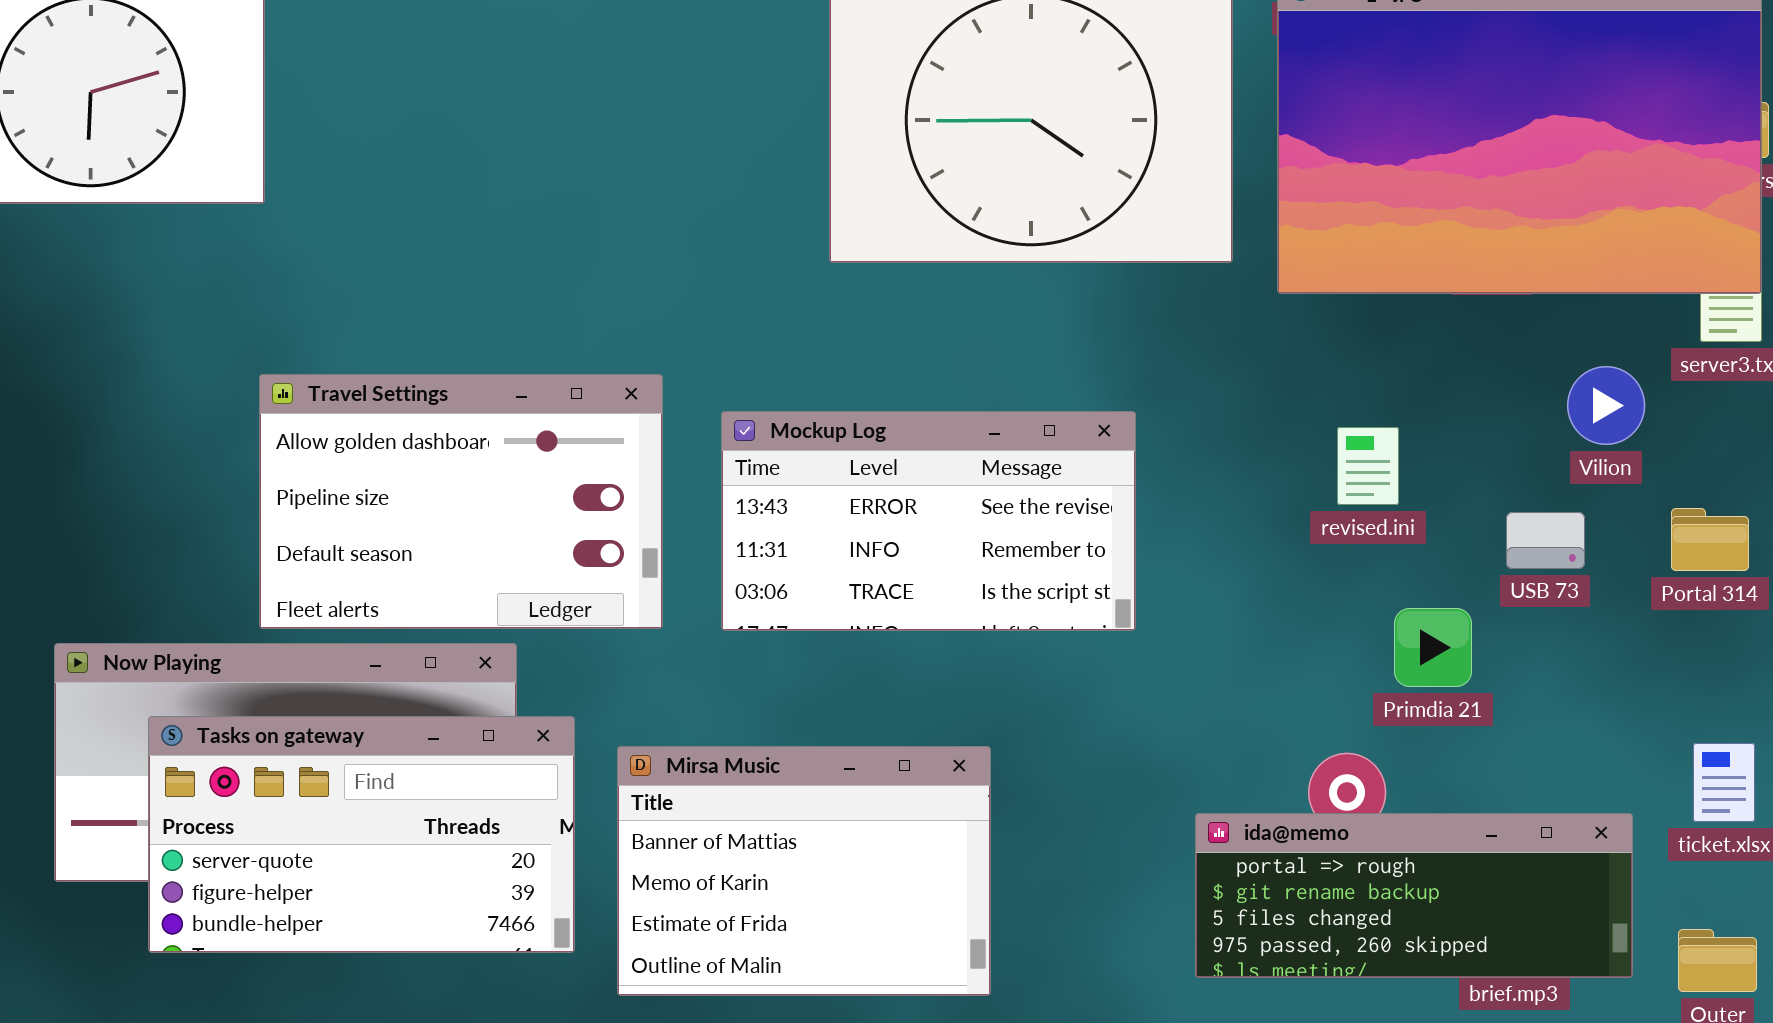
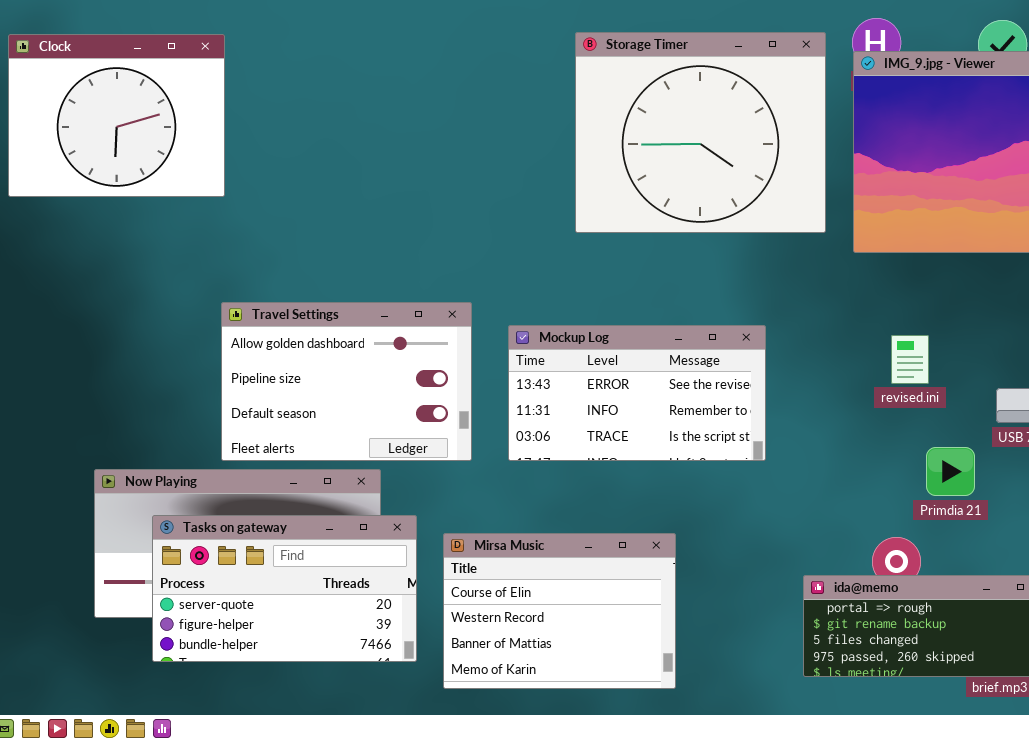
Mirsa Music: [617,746,991,996] -> [443,533,676,689], scrolled up 2 rows

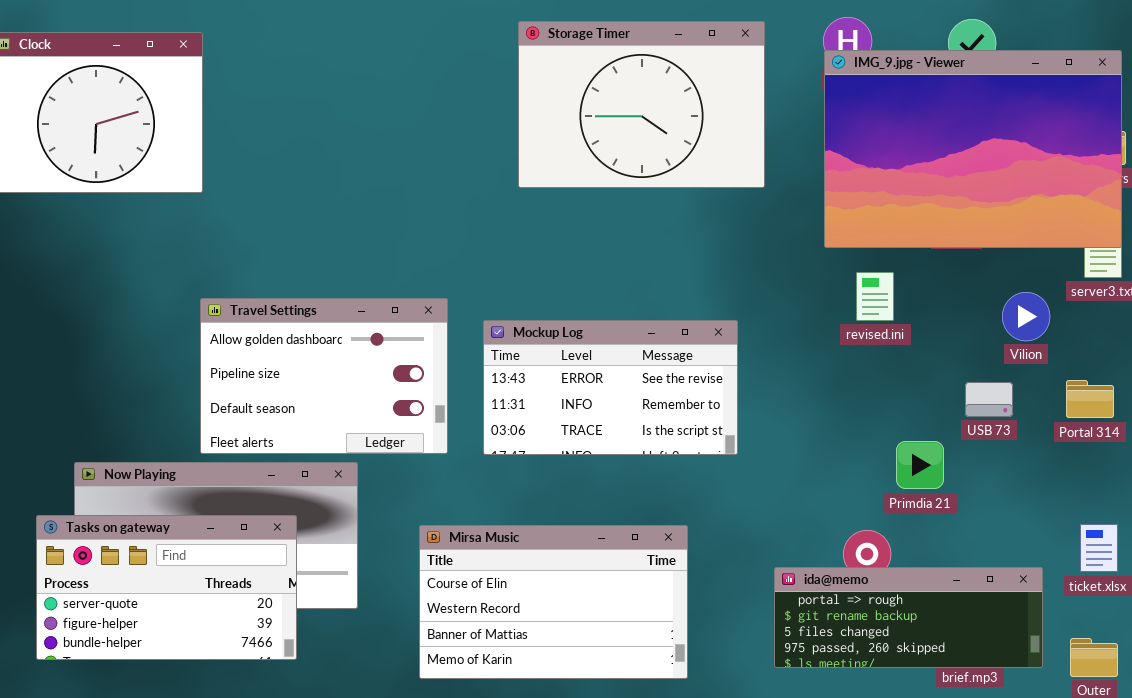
Storage Timer: [575,32,826,233] -> [518,21,765,188], moved, resized
revised.ini: [891,335,929,384] -> [856,272,894,321], moved
Tasks on gateway: [152,515,417,662] -> [36,515,297,660], moved
Mirsa Music: [443,533,676,689] -> [419,525,688,679], resized

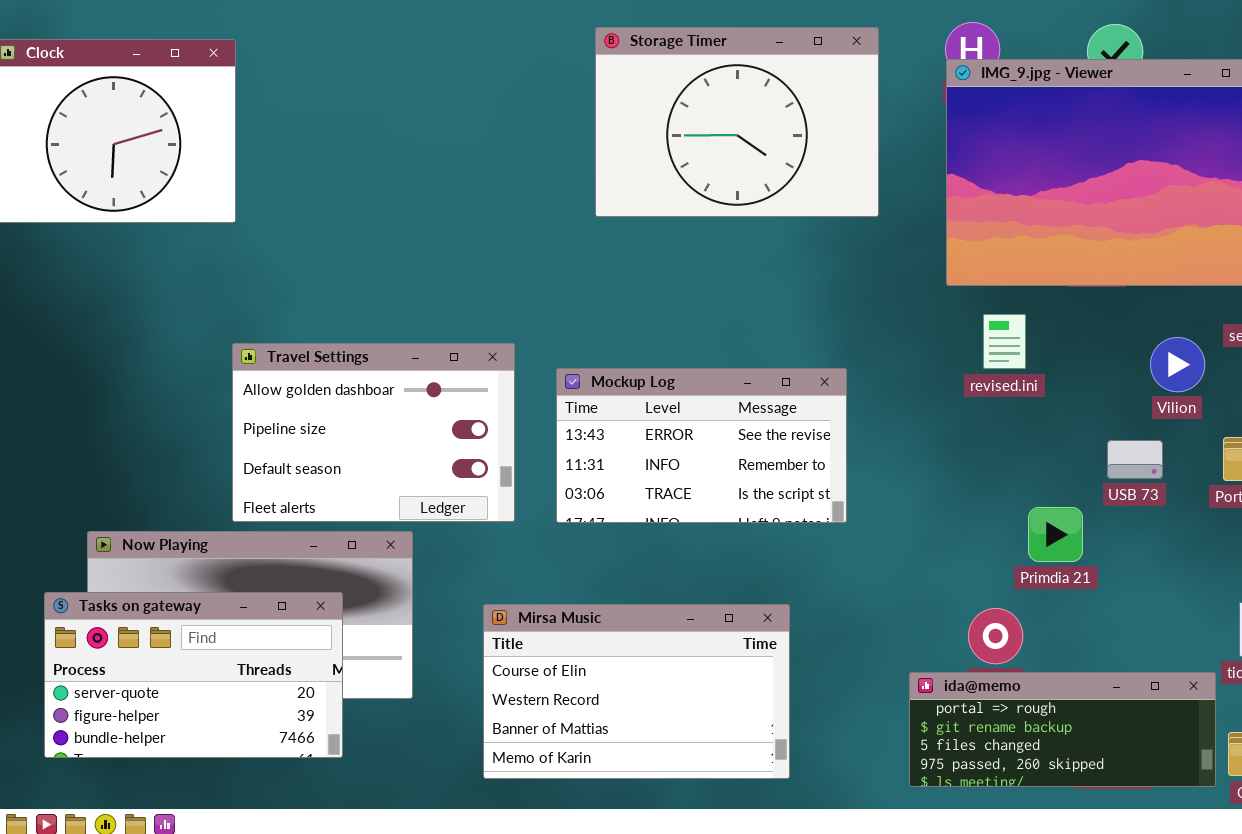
ida@memo: [774,567,1043,668] -> [909,672,1216,787], moved

